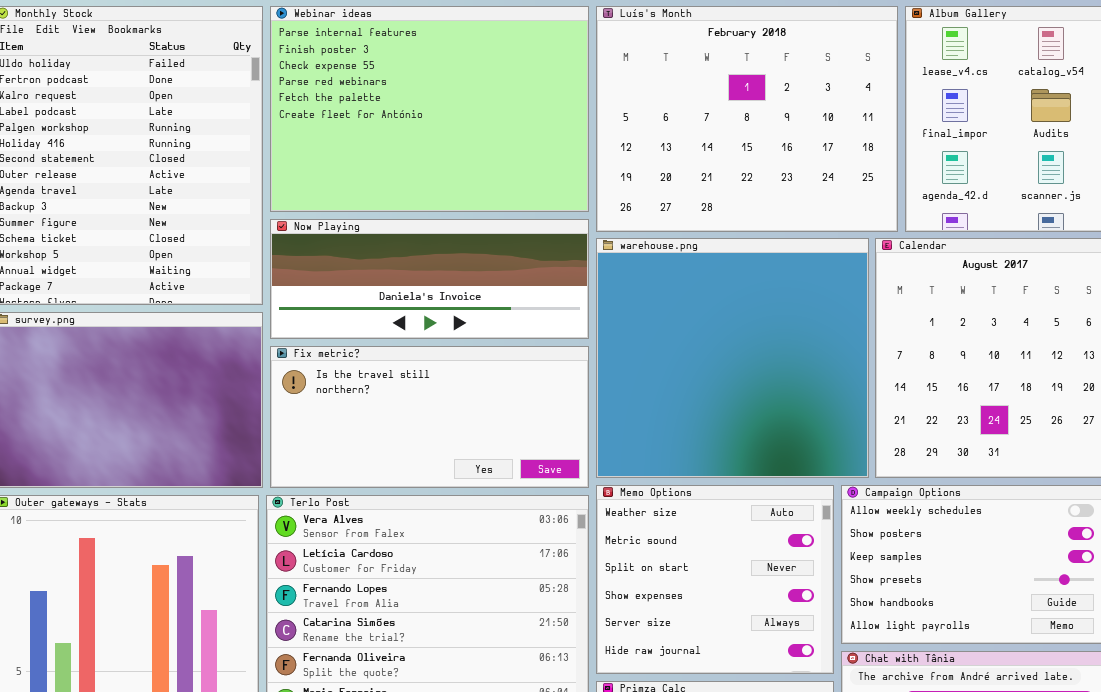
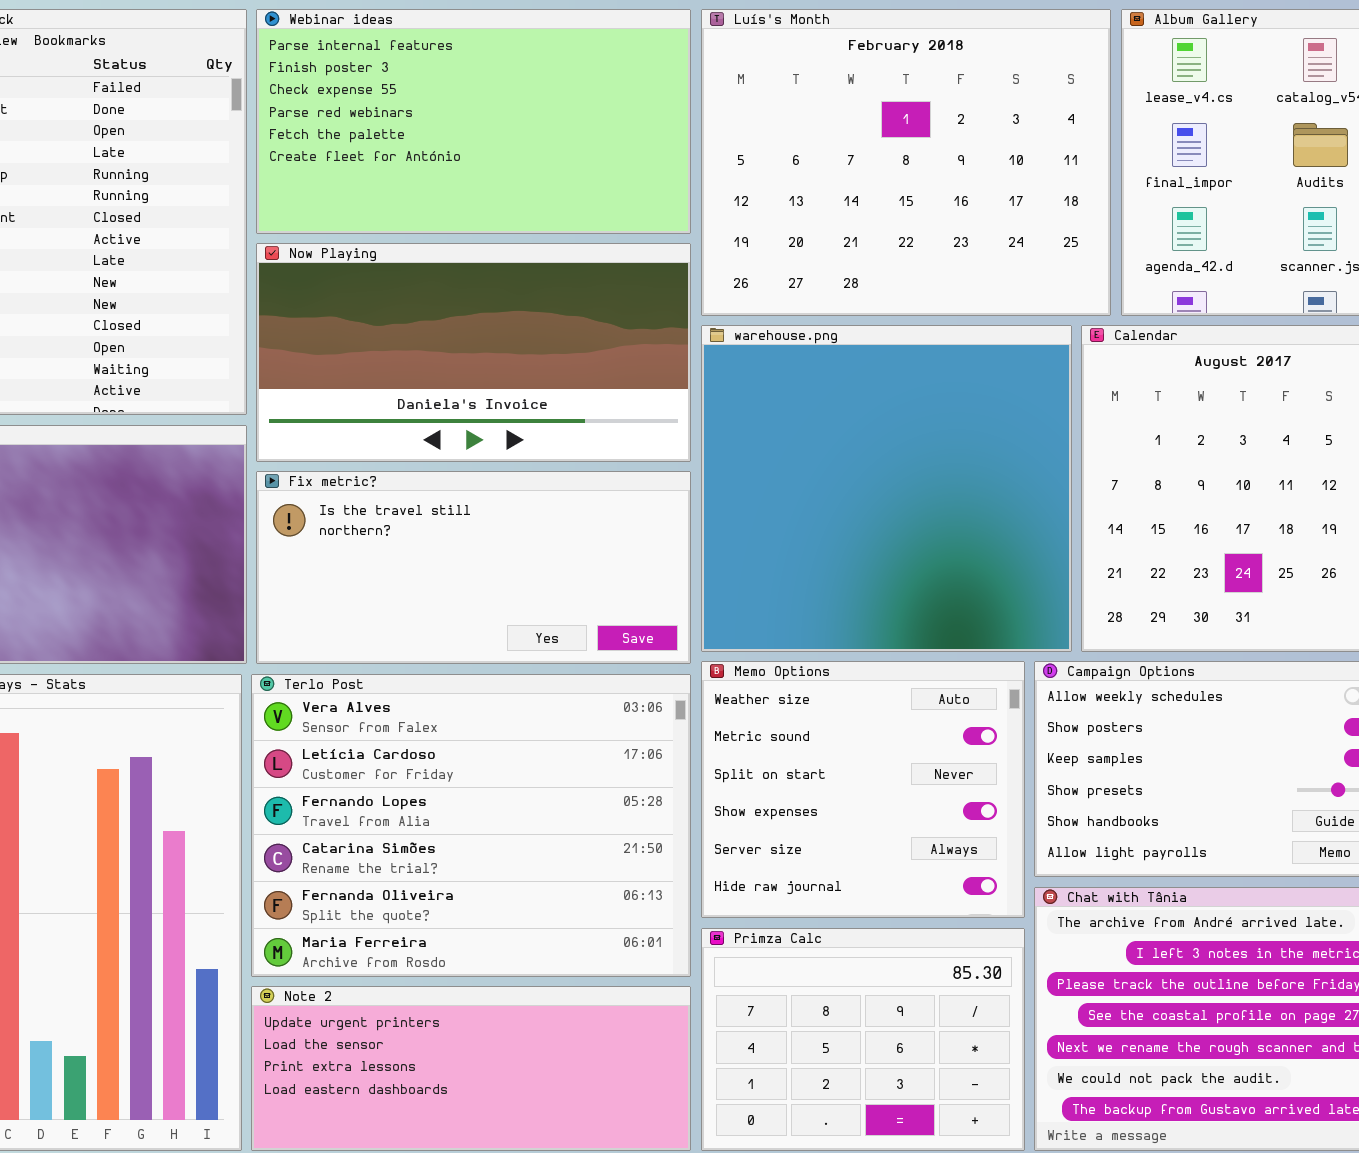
Webinar ideas: [270,6,589,212] -> [256,9,691,234], resized
Now Playing: [270,219,589,339] -> [256,243,691,462], resized

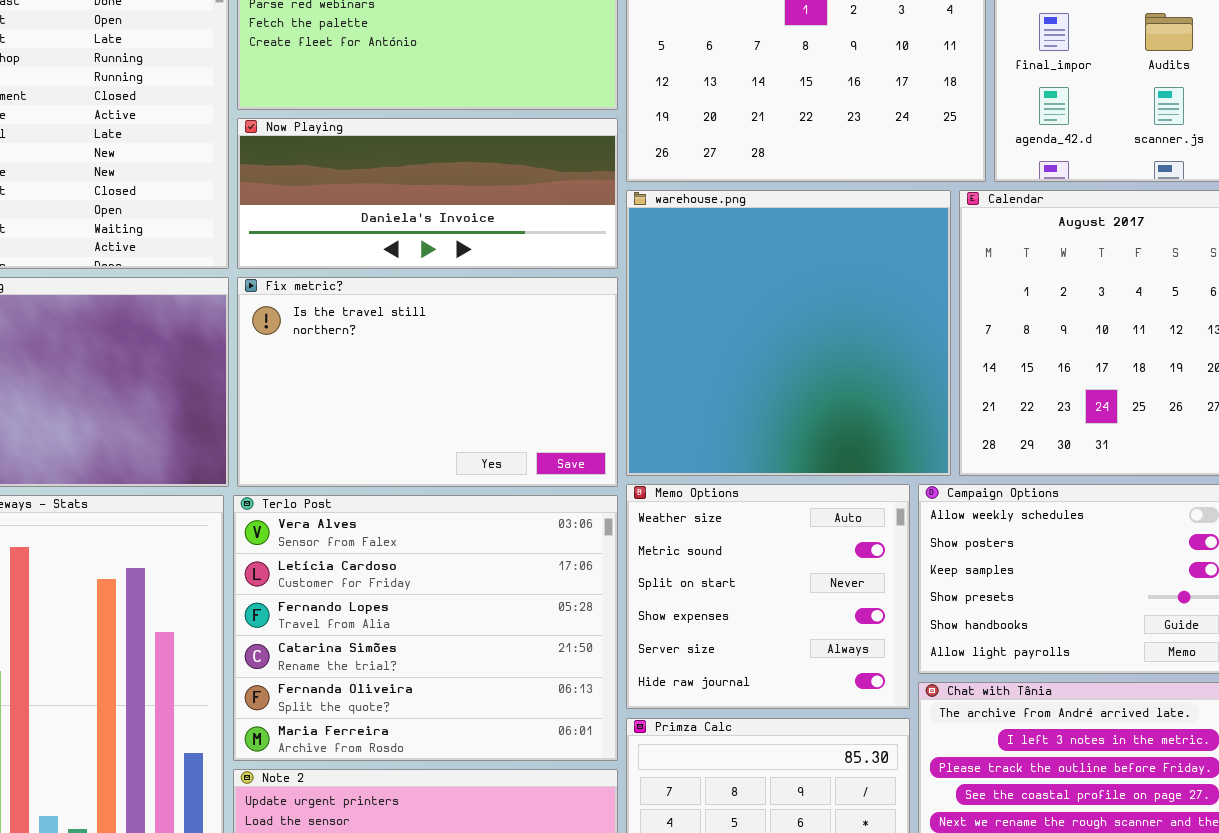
Now Playing: [256,243,691,462] -> [237,118,618,269], resized
Fix metric?: [256,471,691,664] -> [237,277,618,487], resized

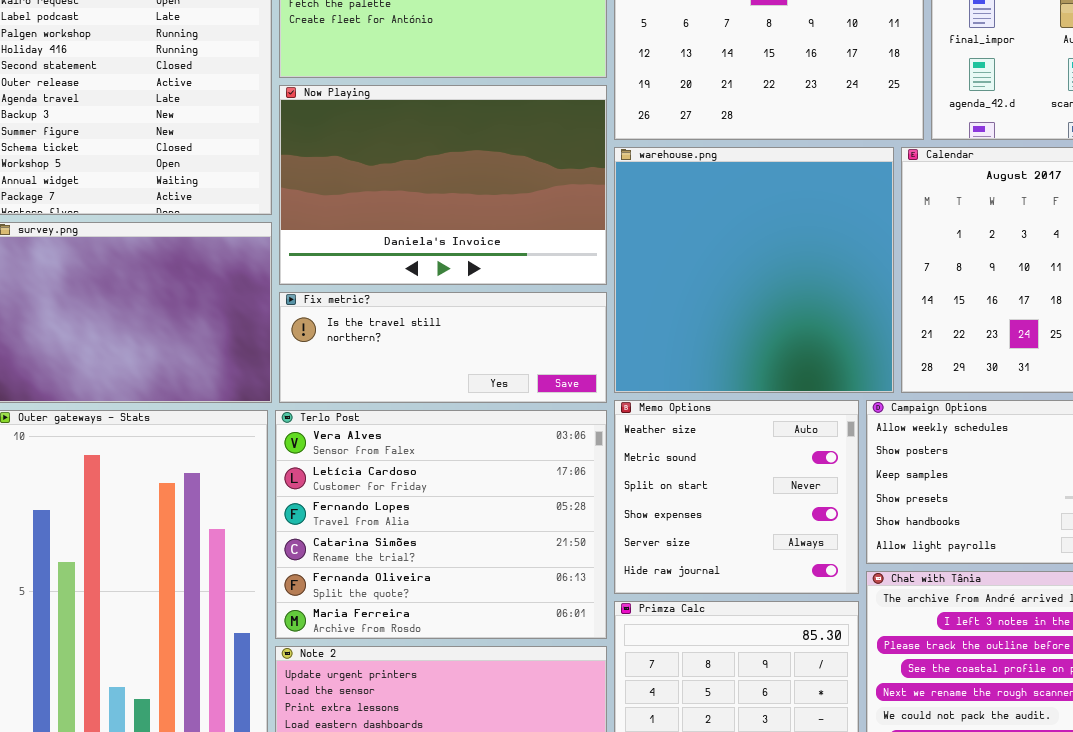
Now Playing: [237,118,618,269] -> [279,85,607,285], resized
Fix metric?: [237,277,618,487] -> [279,292,607,403], resized

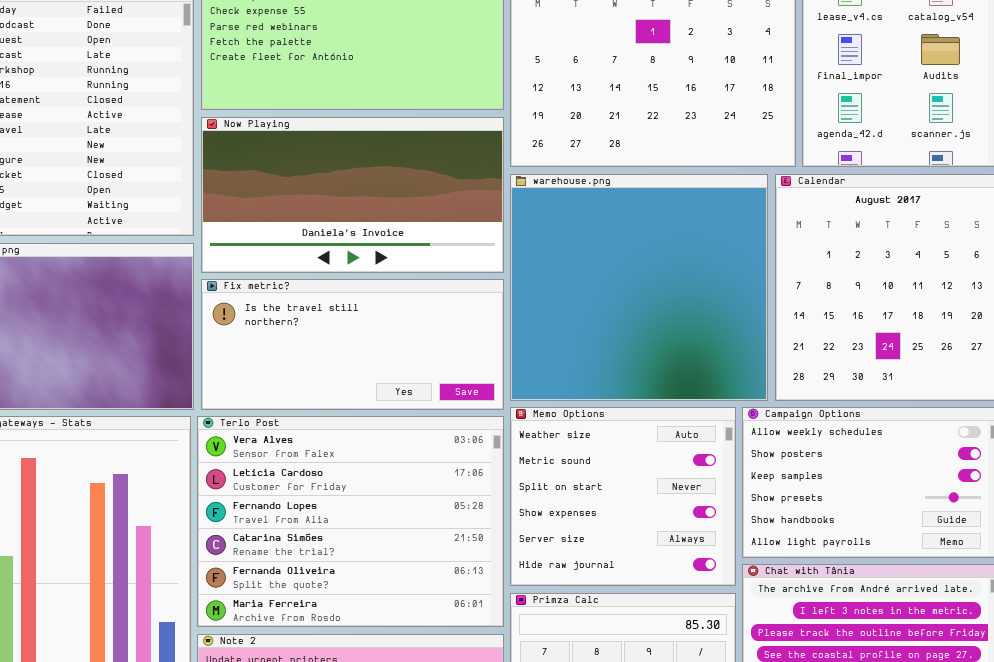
Now Playing: [279,85,607,285] -> [201,117,504,273], resized
Fix metric?: [279,292,607,403] -> [201,279,504,410], resized

